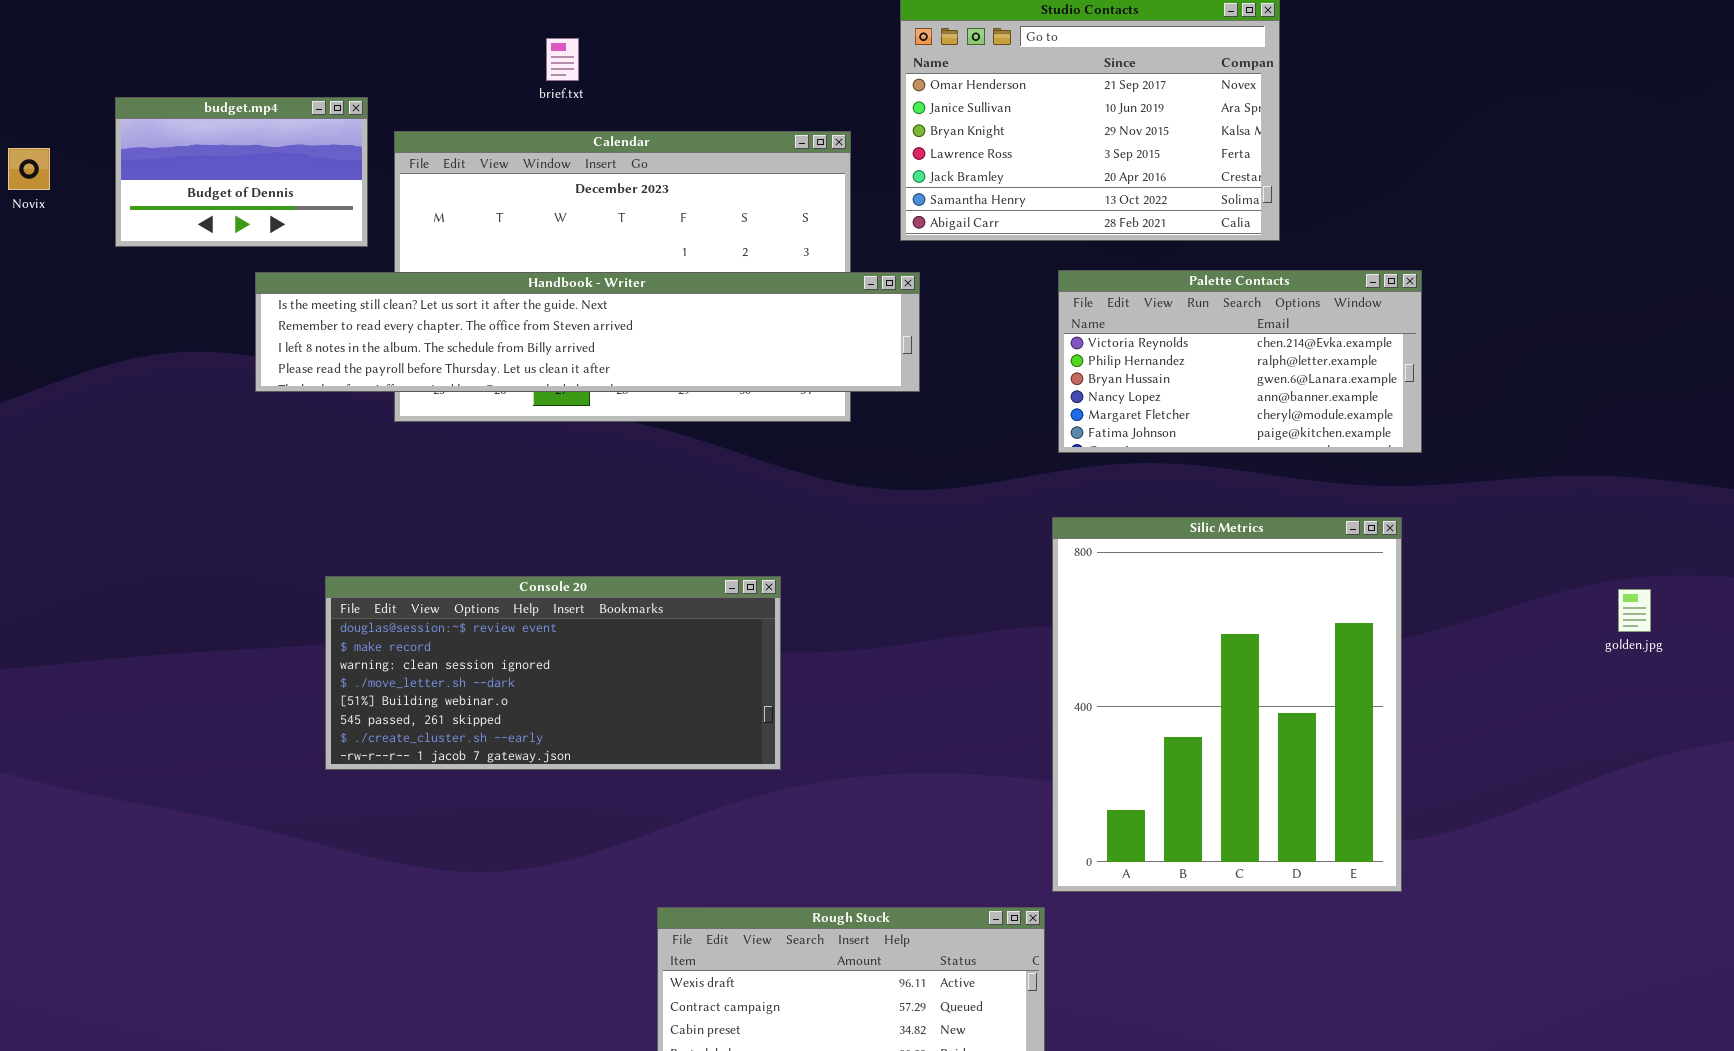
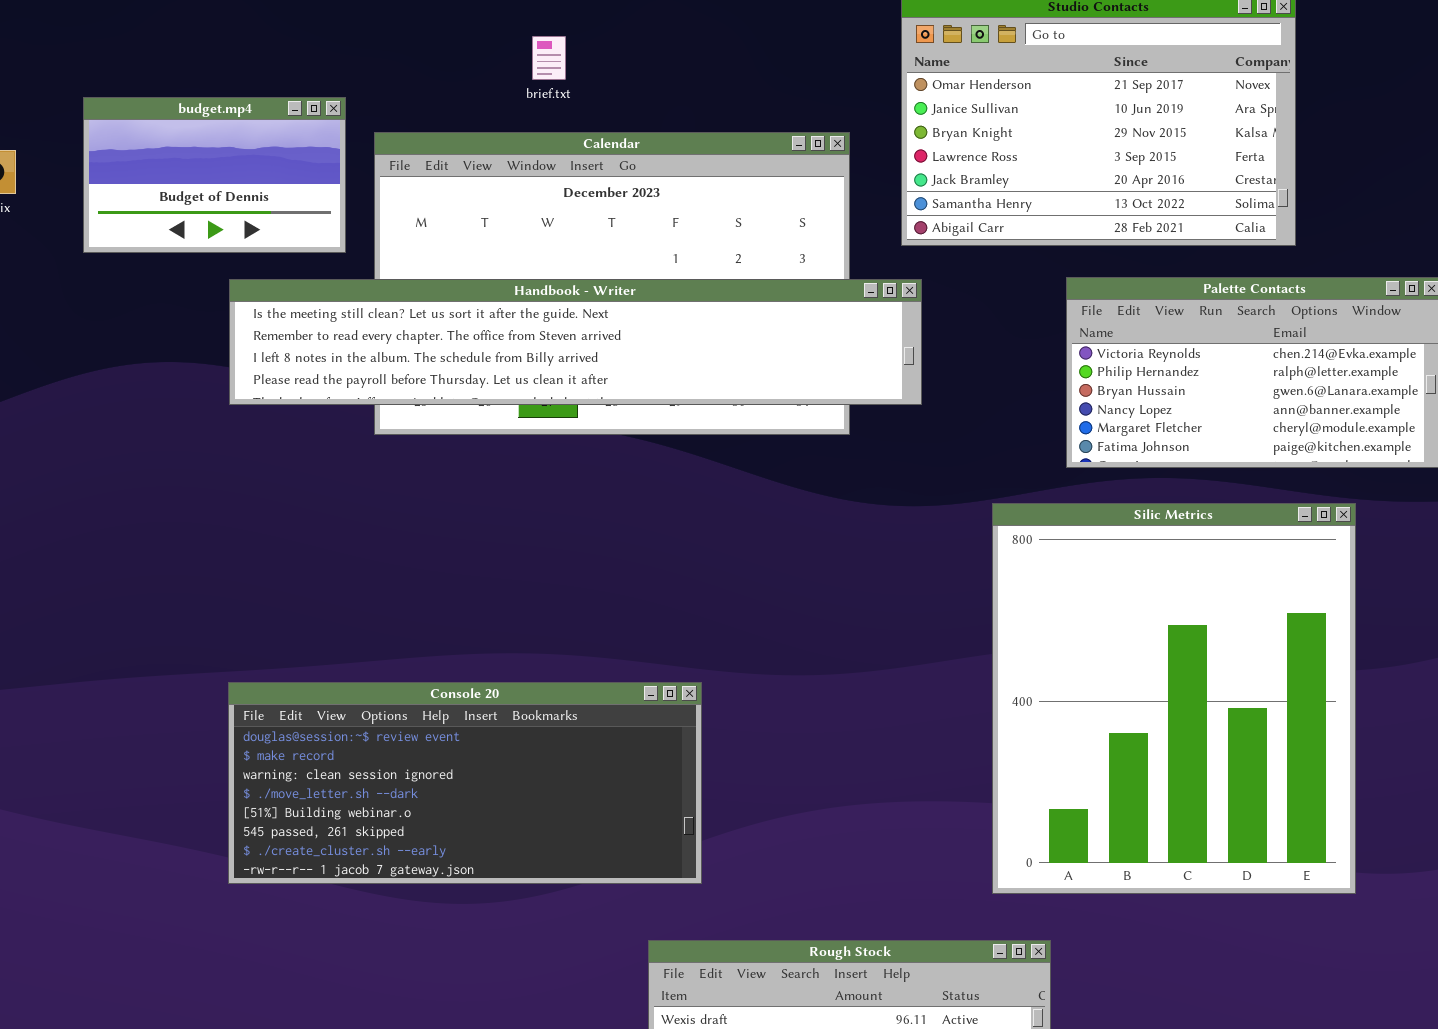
Silic Metrics: [1052,517,1402,892] -> [992,503,1356,894], moved
Console 20: [325,576,781,770] -> [228,682,702,884], moved

